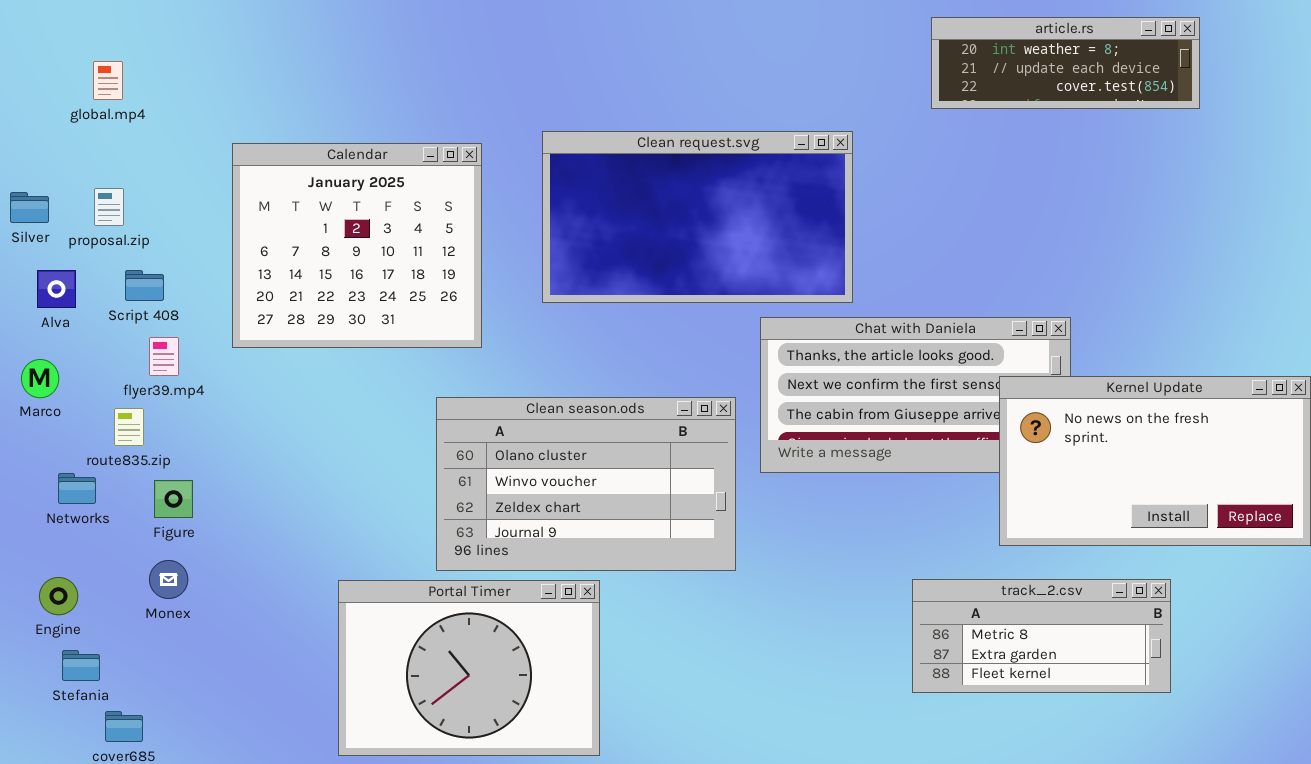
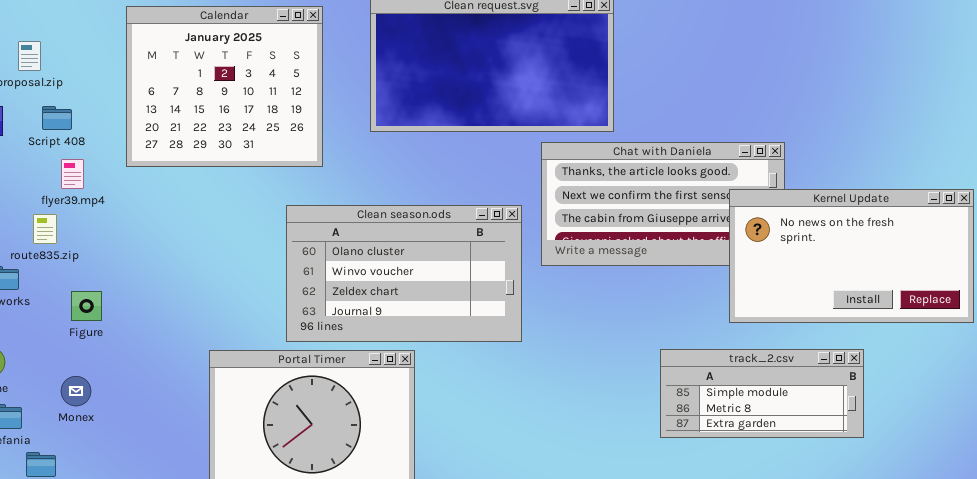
Figure: [154,480,193,518] -> [71,291,102,321], moved
Monex: [149,560,188,599] -> [61,376,91,406], moved
track_2.csv: [912,579,1171,693] -> [660,349,864,438], scrolled up 1 row

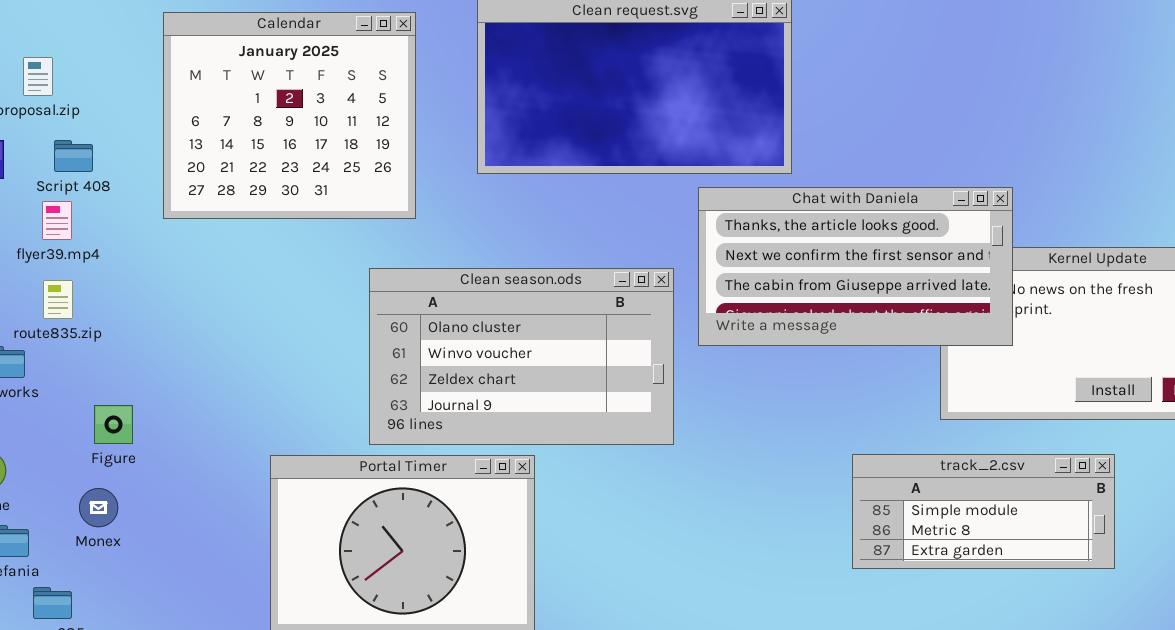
Chat with Daniela: [541,142,785,266] -> [698,187,1013,346], raised
flyer39.mp4: [61,159,84,189] -> [42,201,72,240], moved
Figure: [71,291,102,321] -> [94,405,133,444], moved

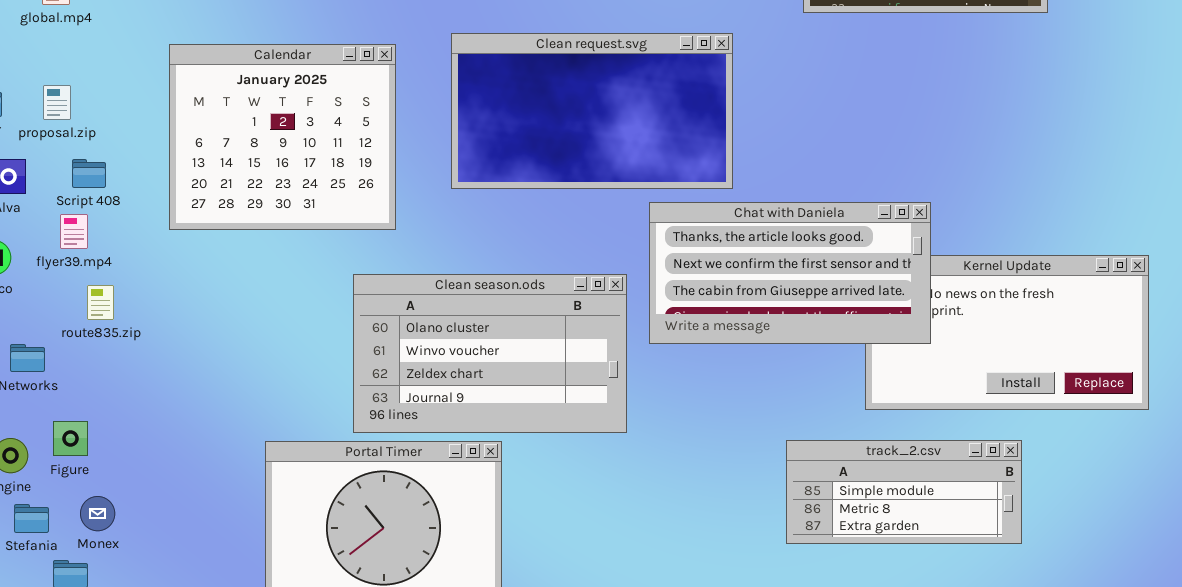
route835.zip: [43,280,73,319] -> [87,285,114,320], moved
Figure: [94,405,133,444] -> [53,421,88,456], moved
Monex: [79,488,118,527] -> [80,496,115,531], moved

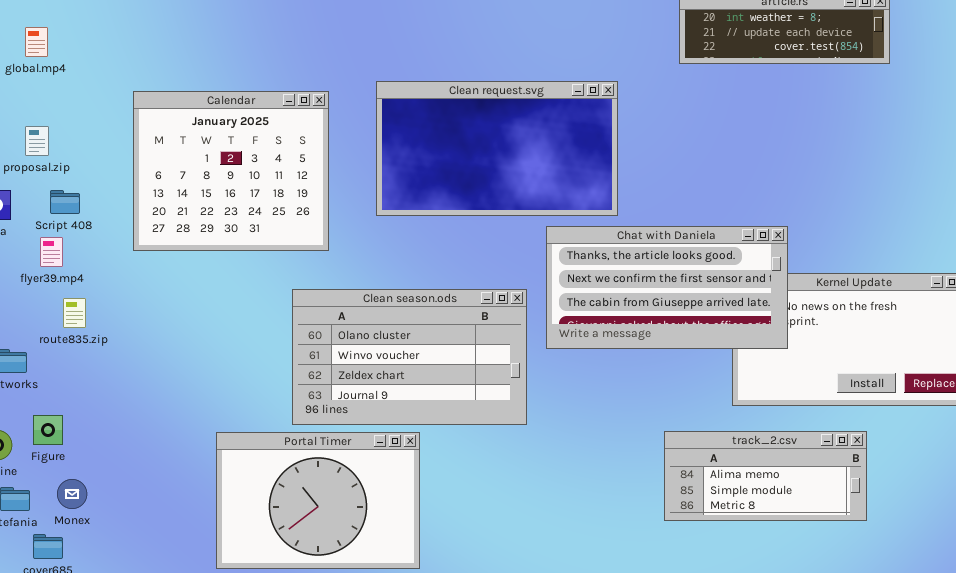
track_2.csv: [786,440,1022,544] -> [664,431,867,521], scrolled up 1 row

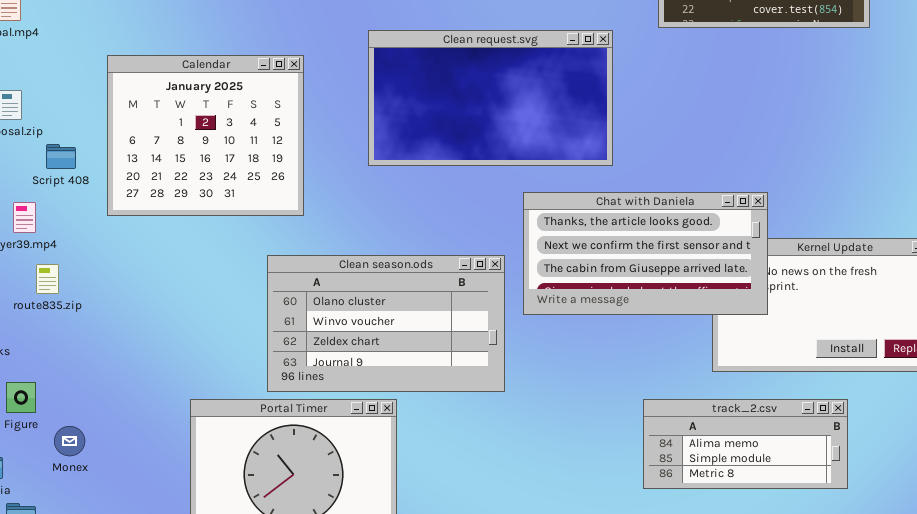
Clean request.svg: [376,81,618,216] -> [368,30,613,166], moved
Script 408: [50,190,80,214] -> [46,144,76,169], moved
Monex: [57,479,87,509] -> [54,426,85,456], moved

